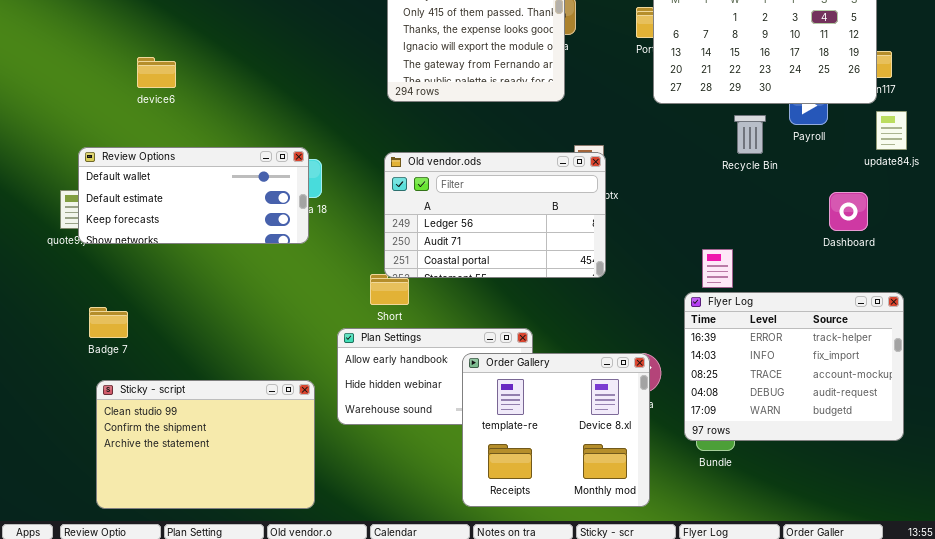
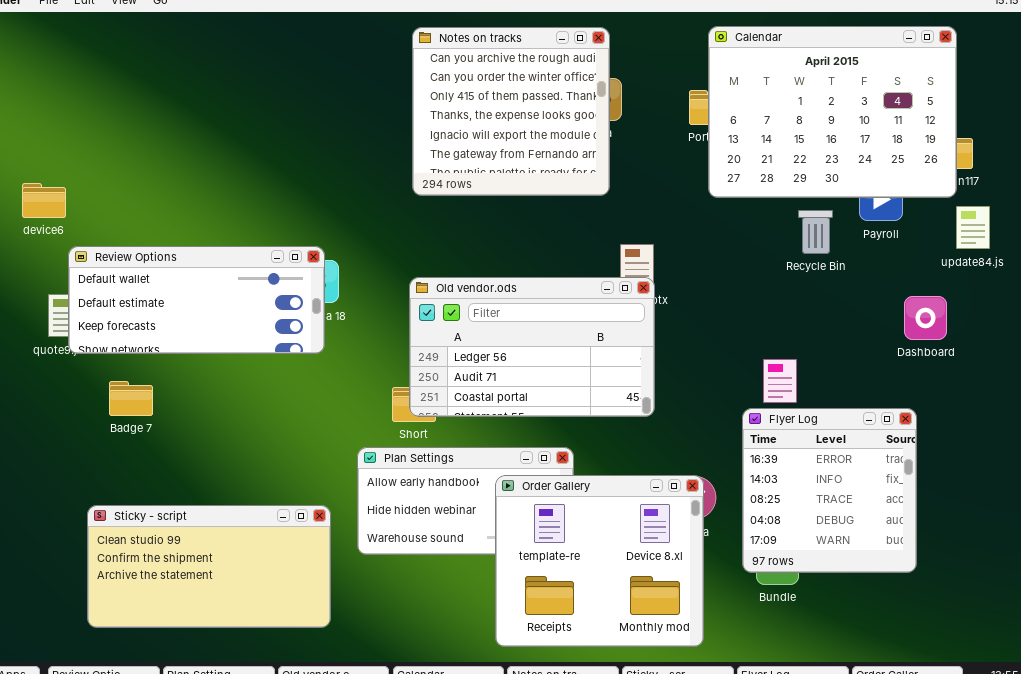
device6: [137,57,176,88] -> [22,183,66,218], moved
Old vendor.ods: [384,152,606,278] -> [409,277,655,417], moved
Flyer Log: [684,292,904,441] -> [742,408,917,573], resized
Badge 7: [89,307,128,338] -> [109,381,153,416], moved
Sticky - script: [96,380,315,509] -> [87,505,331,628], resized

